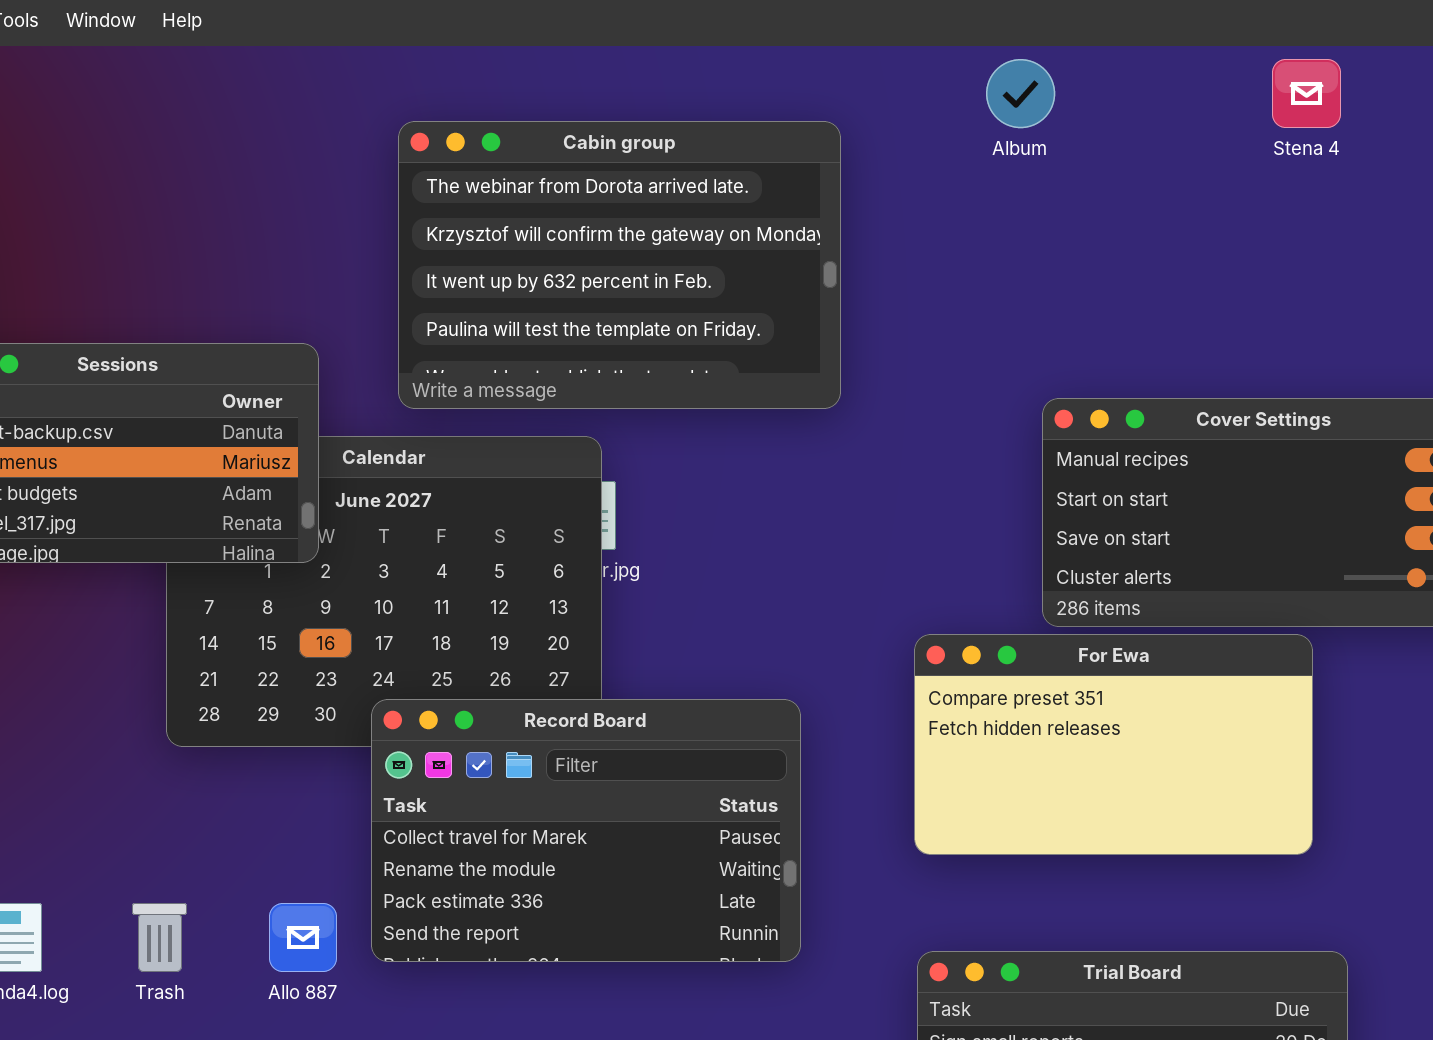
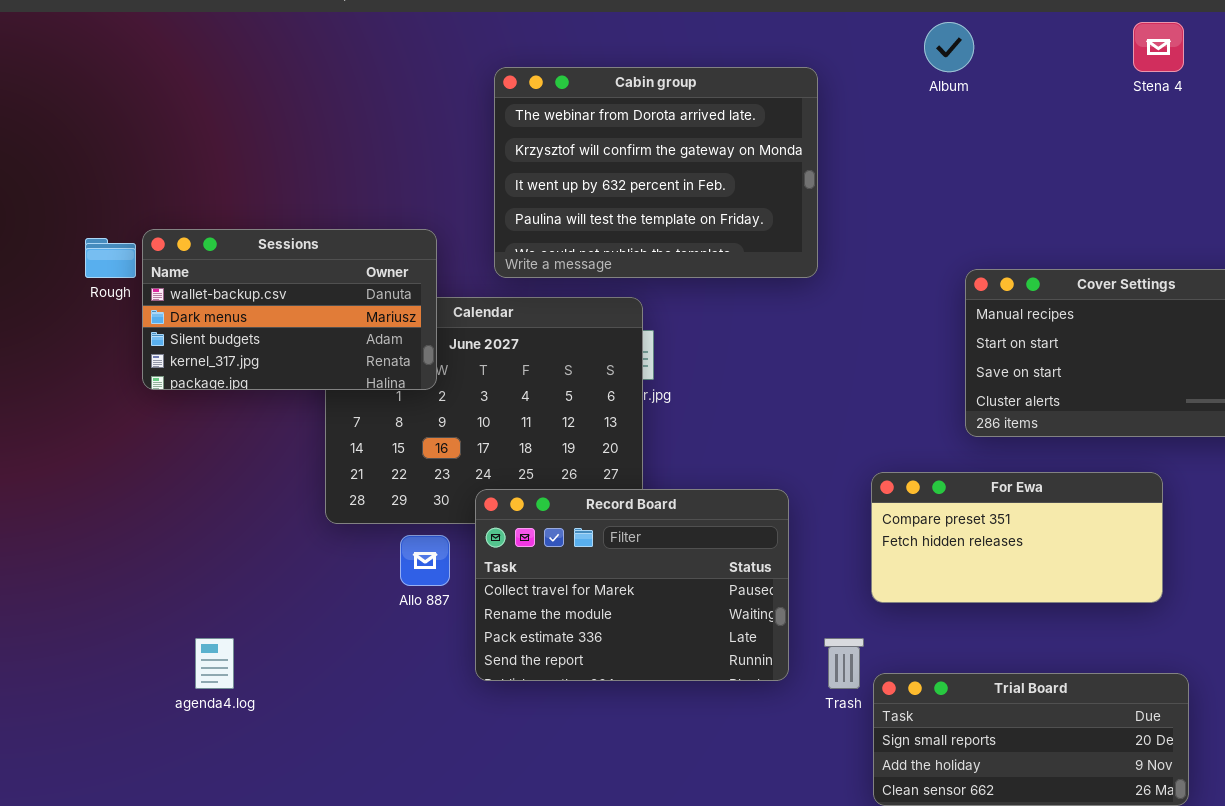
For Ewa: [914,634,1313,855] -> [871,472,1163,603], resized
Trash: [132,903,187,972] -> [824,638,864,689], moved
Allo 887: [269,903,337,972] -> [400,535,450,586], moved

